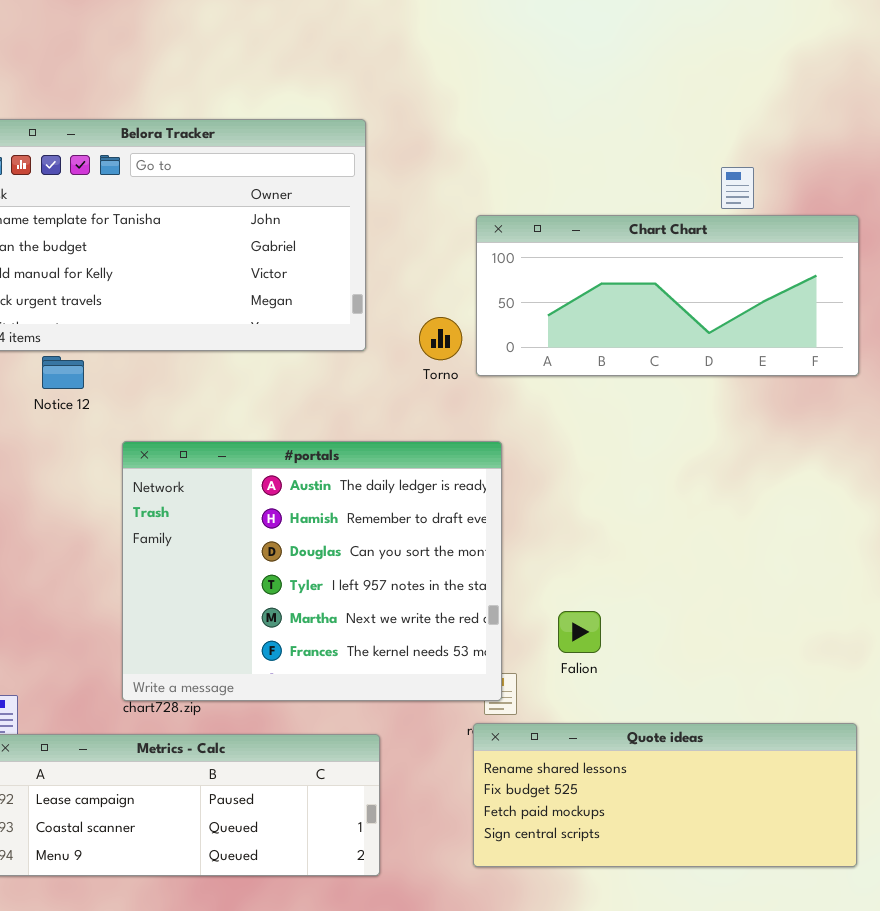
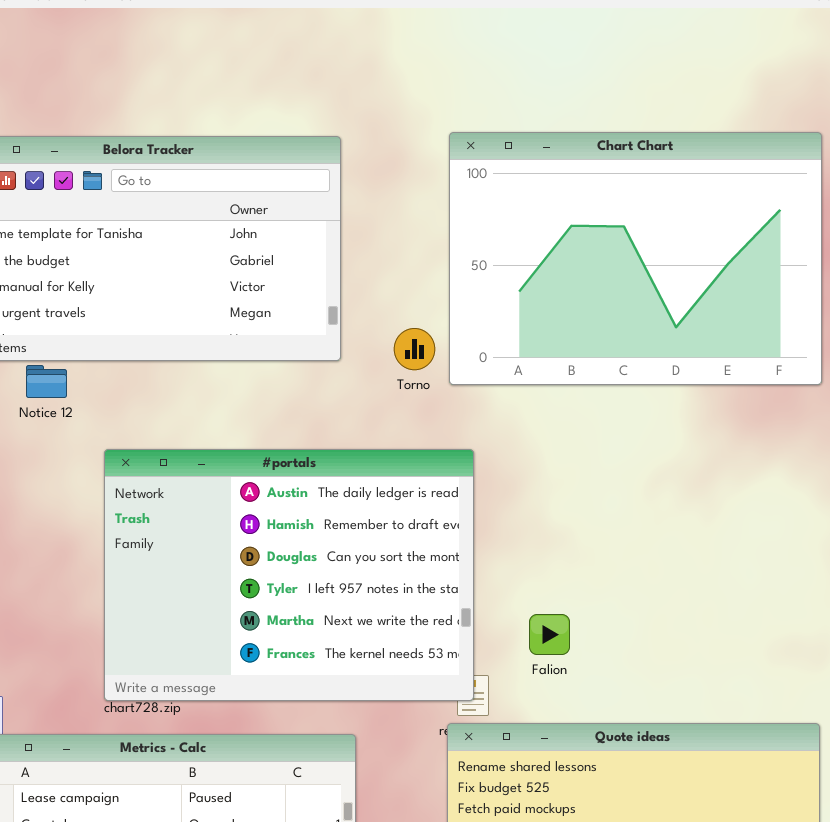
Chart Chart: [476,215,859,376] -> [449,132,822,385], resized

